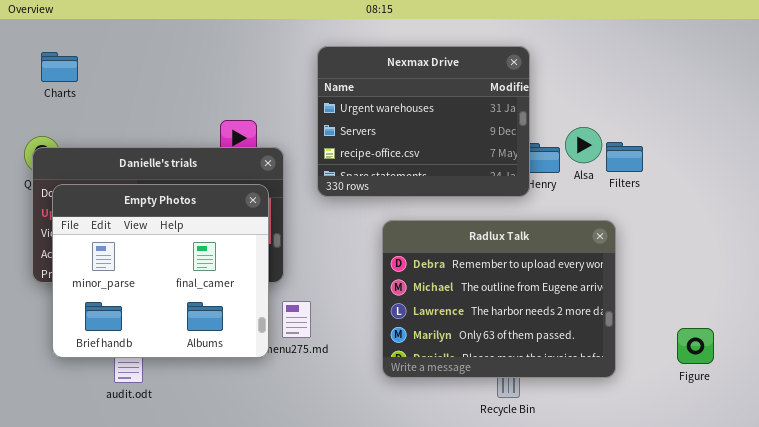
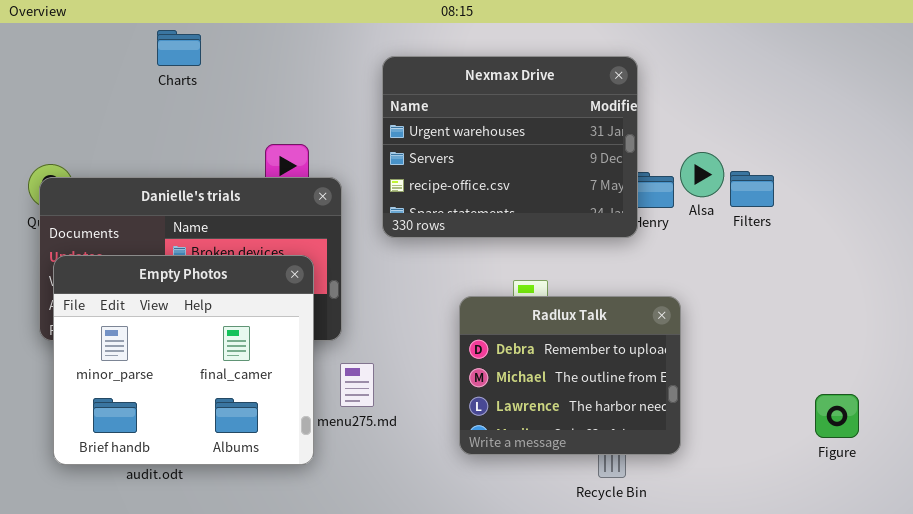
Charts: [41,52,78,82] -> [157,30,201,66], moved
Empty Photos: [52,184,269,358] -> [53,255,314,465], moved
Radlux Talk: [382,220,616,378] -> [459,296,681,455], resized

